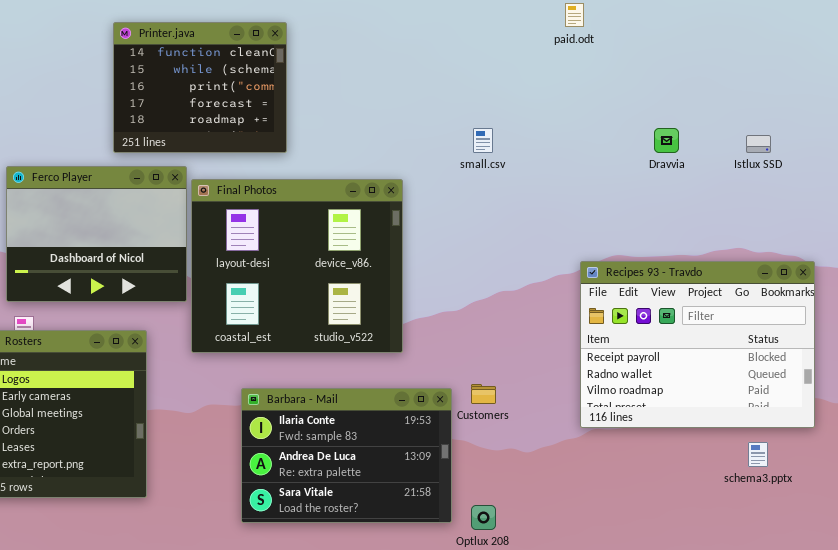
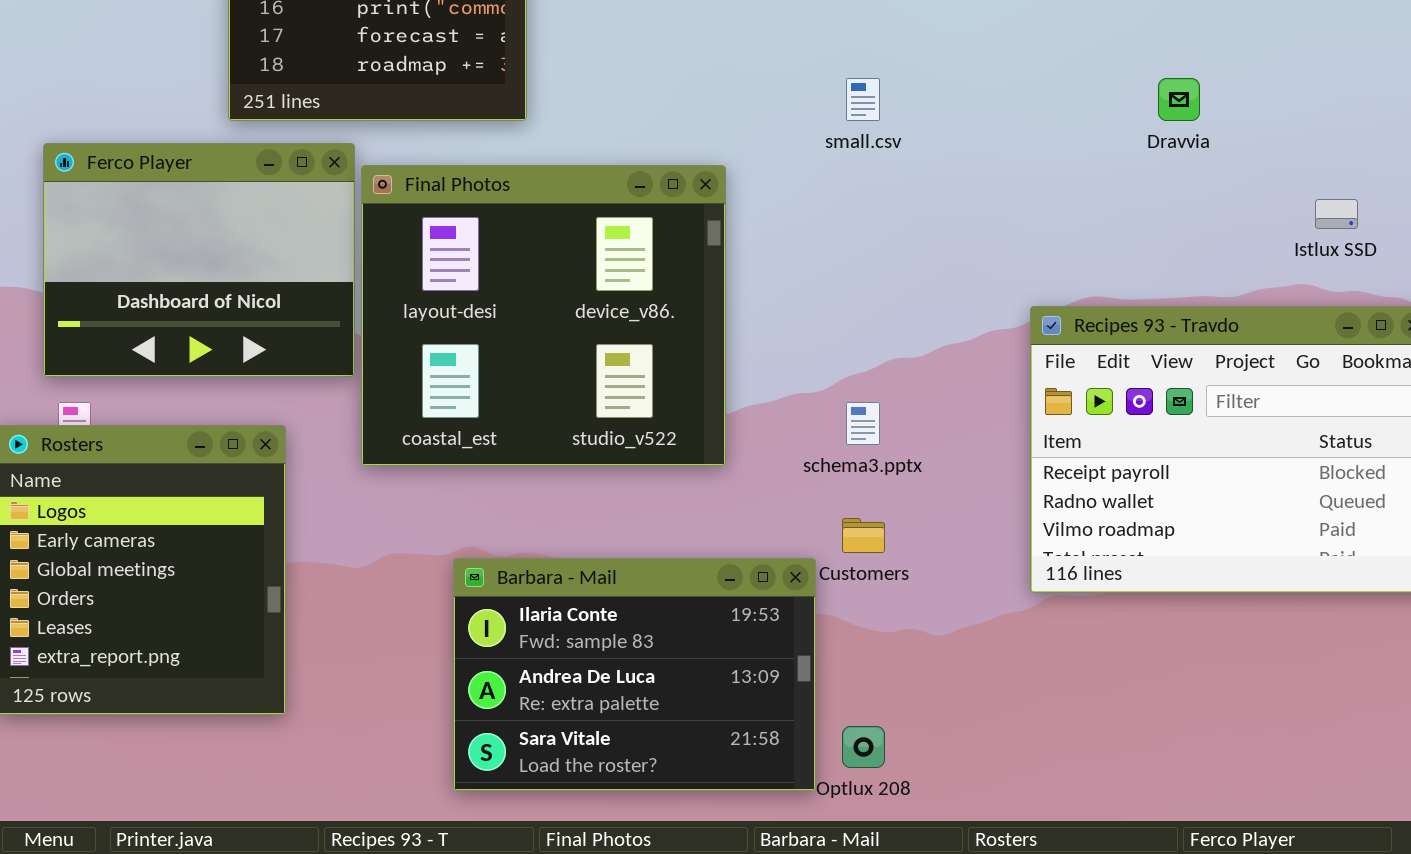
Istlux SSD: [746,135,771,153] -> [1315,199,1358,229], moved
Barbara - Mail: [241,388,452,523] -> [453,558,816,791], moved
schema3.pptx: [748,442,768,467] -> [846,402,880,445], moved

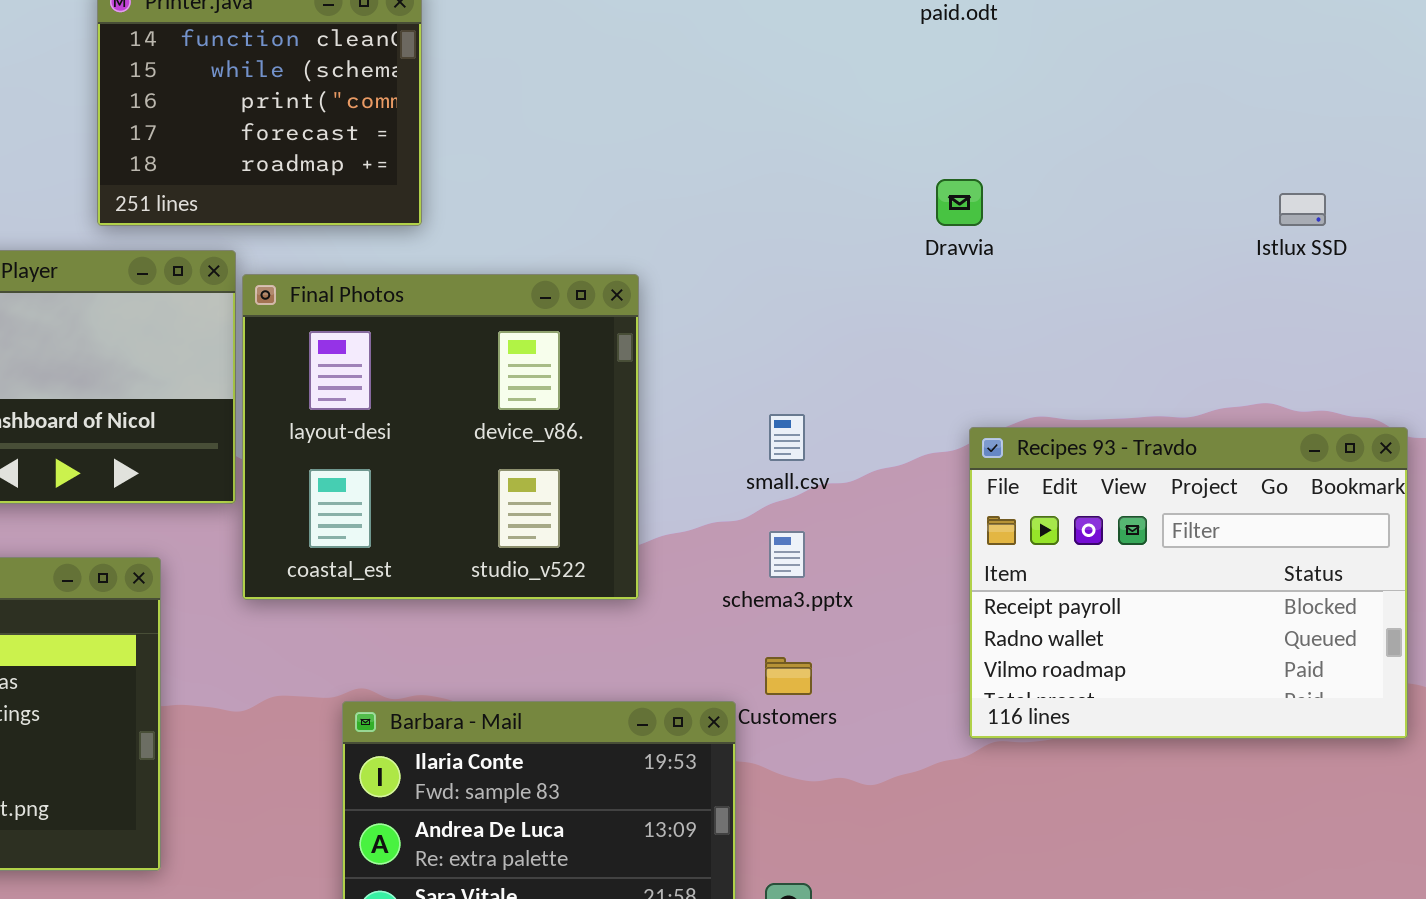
small.csv: [846,78,880,121] -> [769,414,805,461], moved
Dravvia: [1158,78,1200,121] -> [936,179,983,226], moved
Istlux SSD: [1315,199,1358,229] -> [1279,193,1326,226], moved

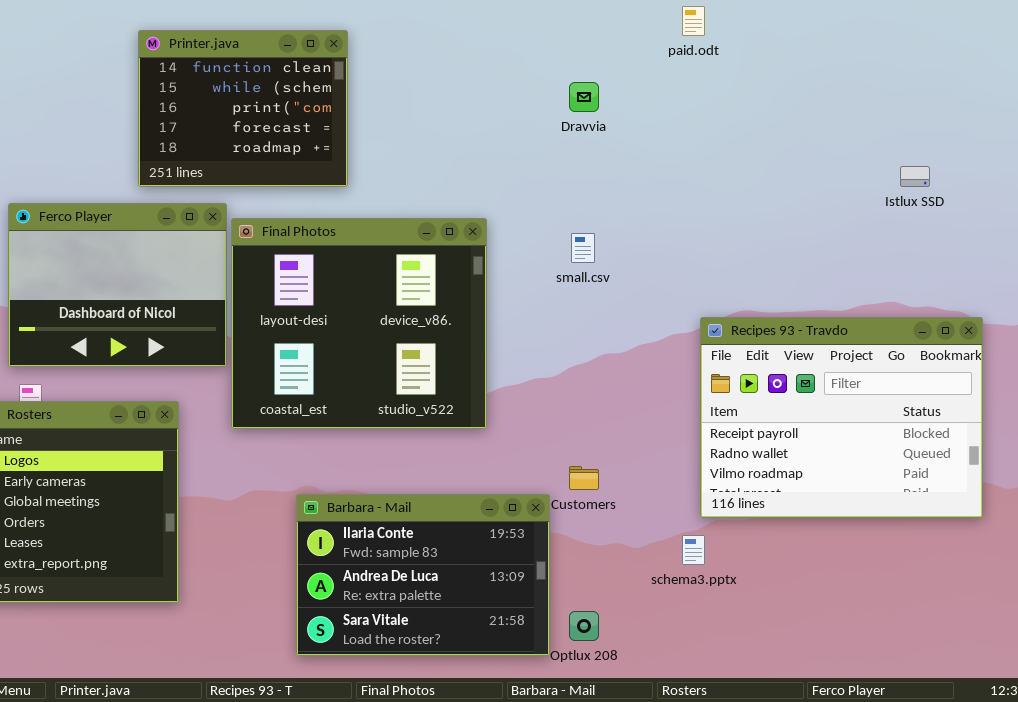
Dravvia: [936,179,983,226] -> [569,82,599,112], moved
small.csv: [769,414,805,461] -> [571,233,595,263], moved
schema3.pptx: [769,531,805,578] -> [682,535,705,565], moved

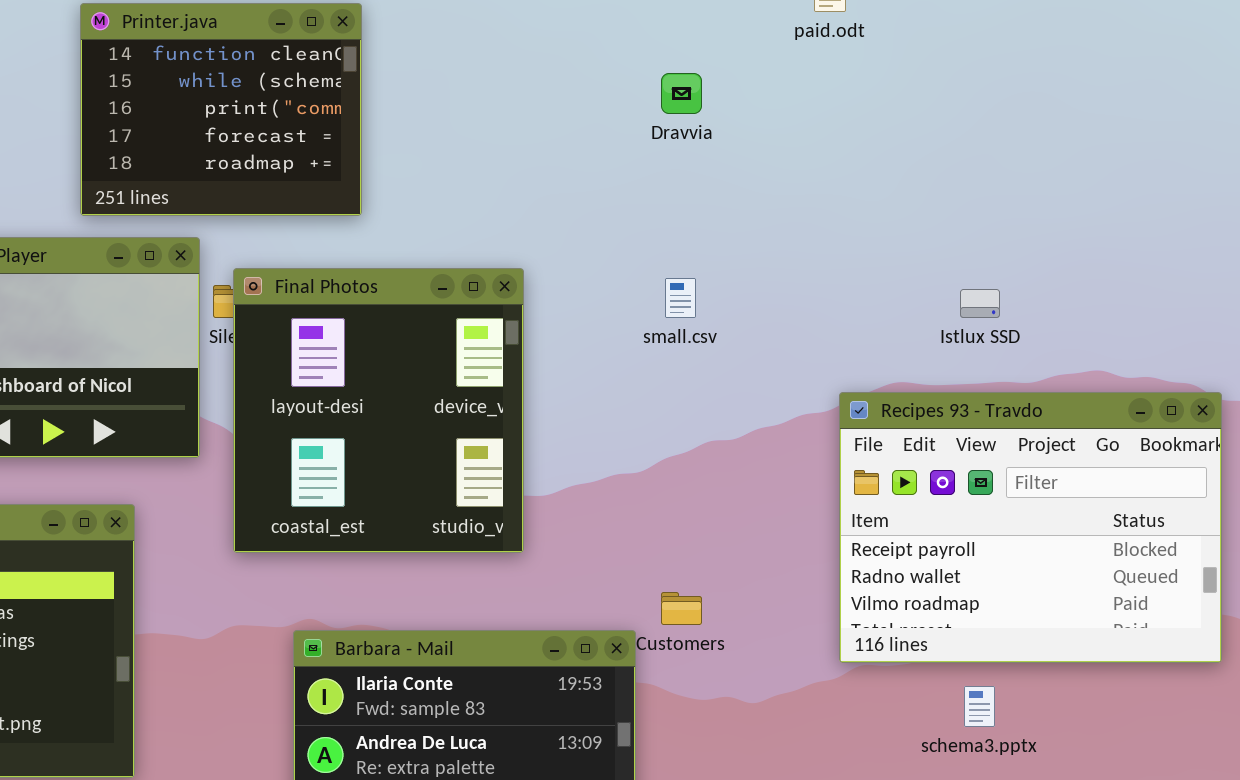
Istlux SSD: [900,166,930,187] -> [960,289,1000,318], moved
Final Photos: [231,218,487,429] -> [233,268,524,553], moved, resized
schema3.pptx: [682,535,705,565] -> [964,686,995,727], moved

